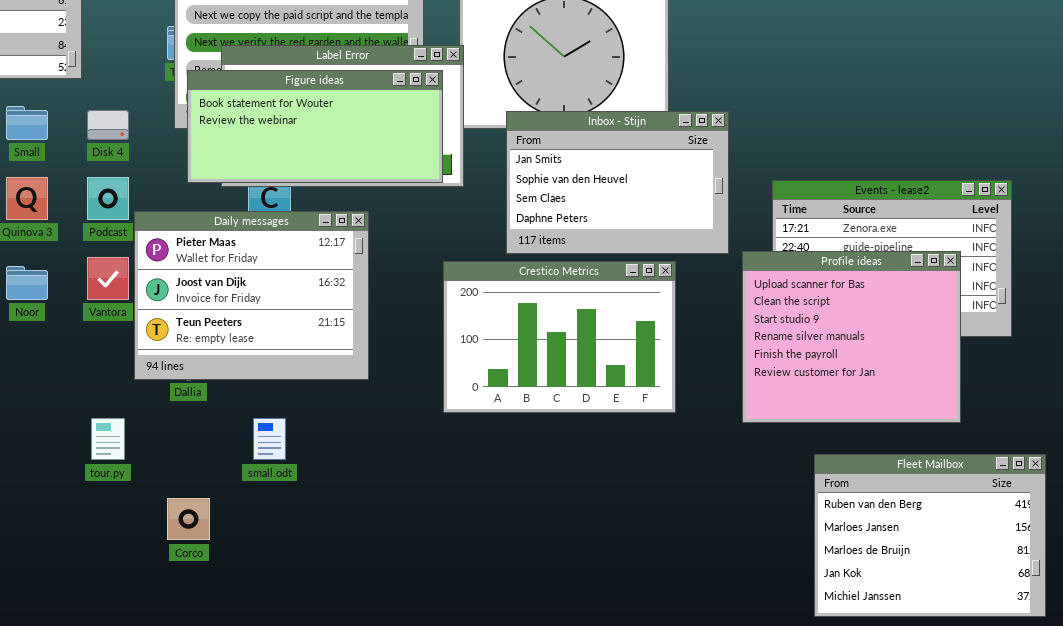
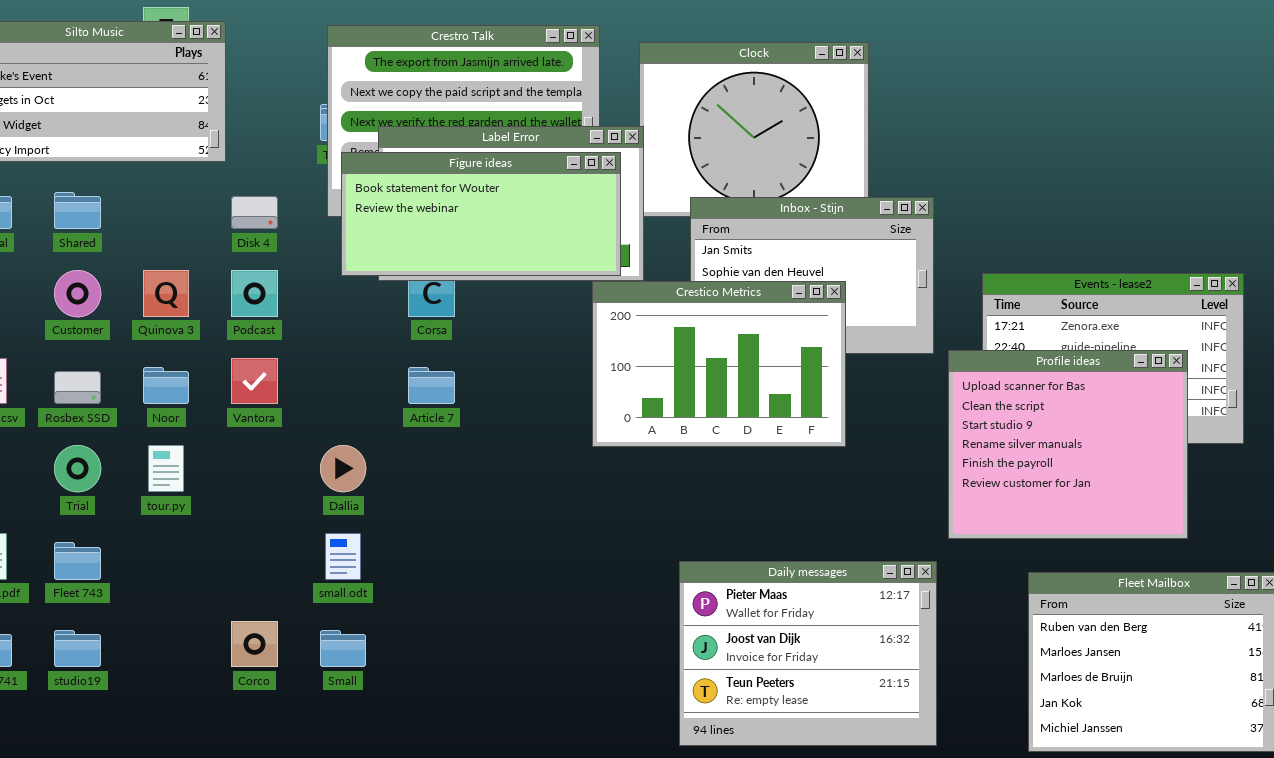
Small: [6,106,48,140] -> [320,630,366,667], moved
Daily messages: [134,211,369,380] -> [679,561,937,746], moved
Crestico Metrics: [443,261,676,413] -> [592,281,846,447], moved
tour.py: [91,418,125,460] -> [148,445,184,492], moved
small.odt: [253,418,286,460] -> [325,533,361,580], moved
Corco: [167,498,210,540] -> [231,621,278,667], moved

